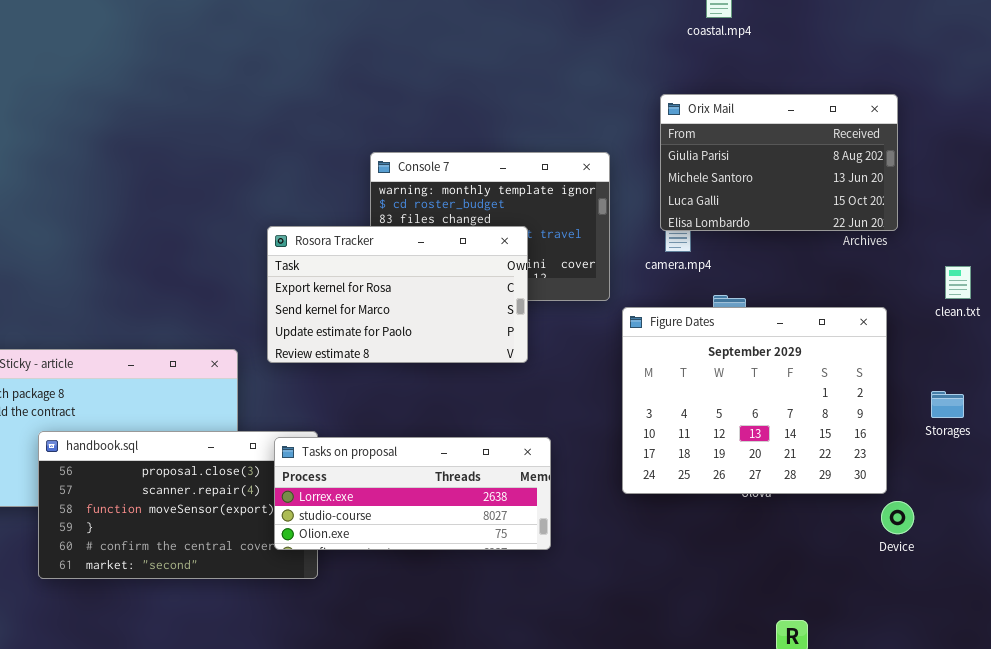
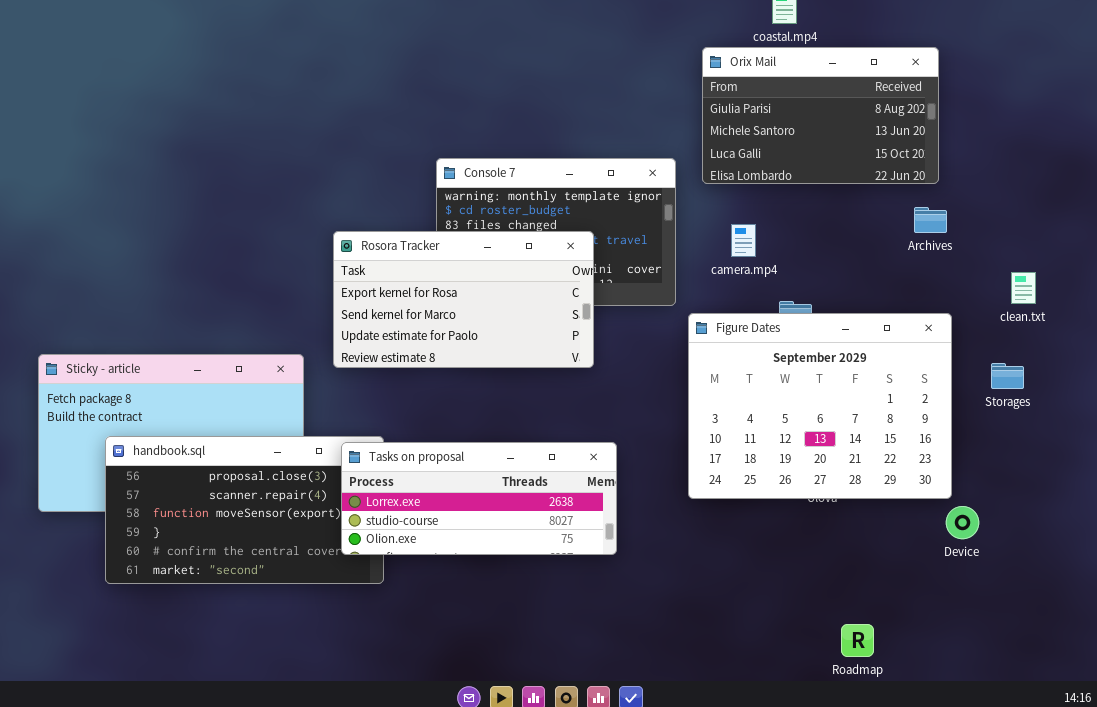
Orix Mail: [660,94,898,231] -> [702,47,939,184], moved
Storages: [931,391,964,418] -> [991,363,1024,389], moved

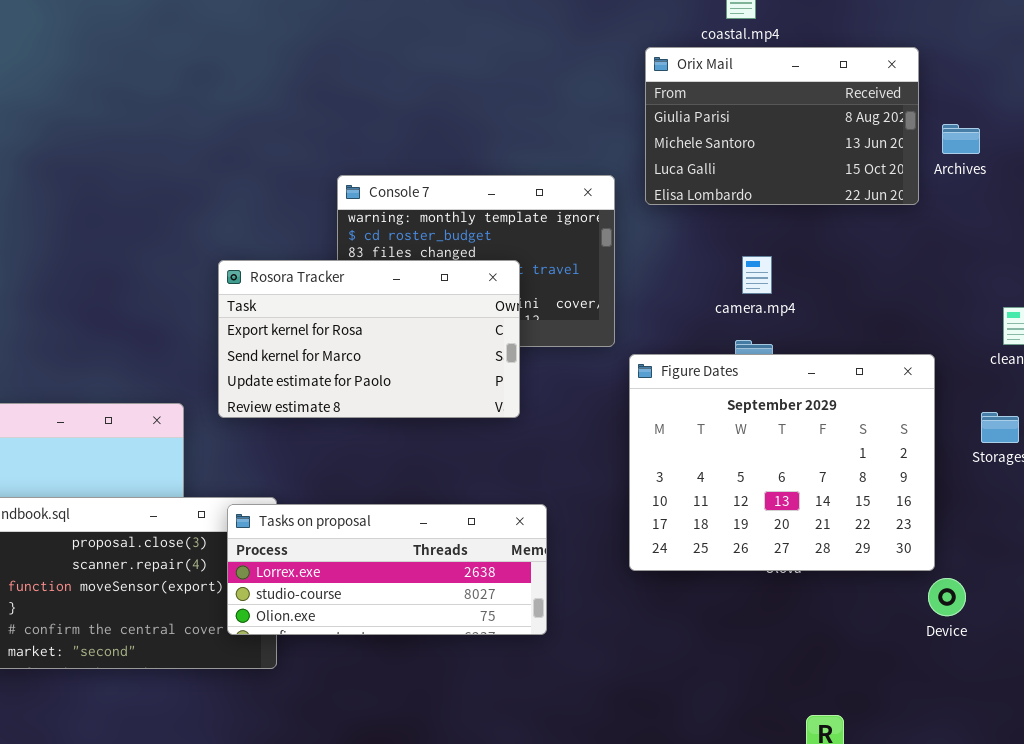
Archives: [914,207,947,233] -> [942,124,980,154], moved
camera.mp4: [731,224,756,257] -> [742,256,772,294], moved

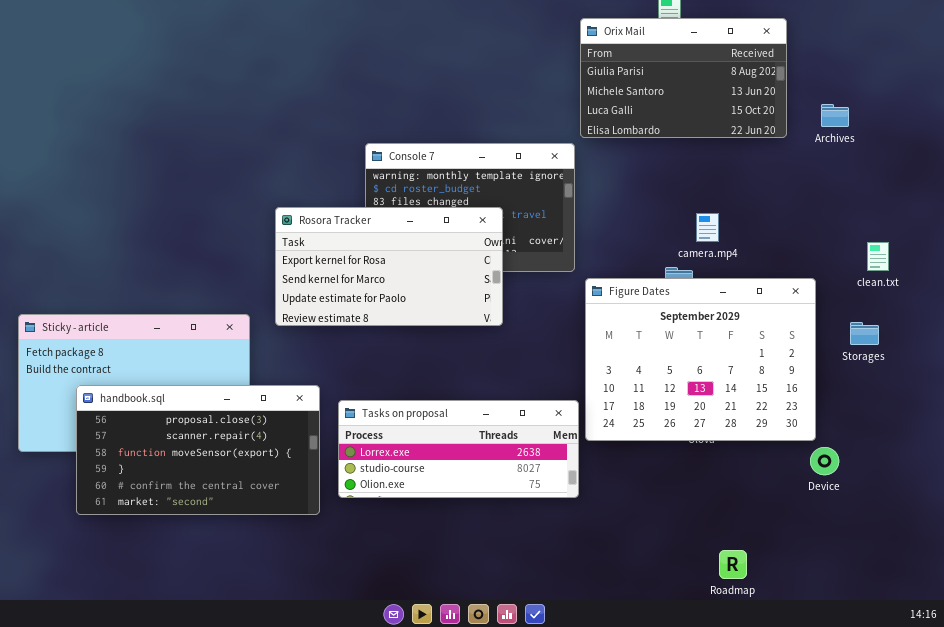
Orix Mail: [645,47,919,205] -> [580,18,787,138], moved
camera.mp4: [742,256,772,294] -> [696,213,719,242], moved
Tasks on proposal: [227,504,547,635] -> [338,400,579,498], moved

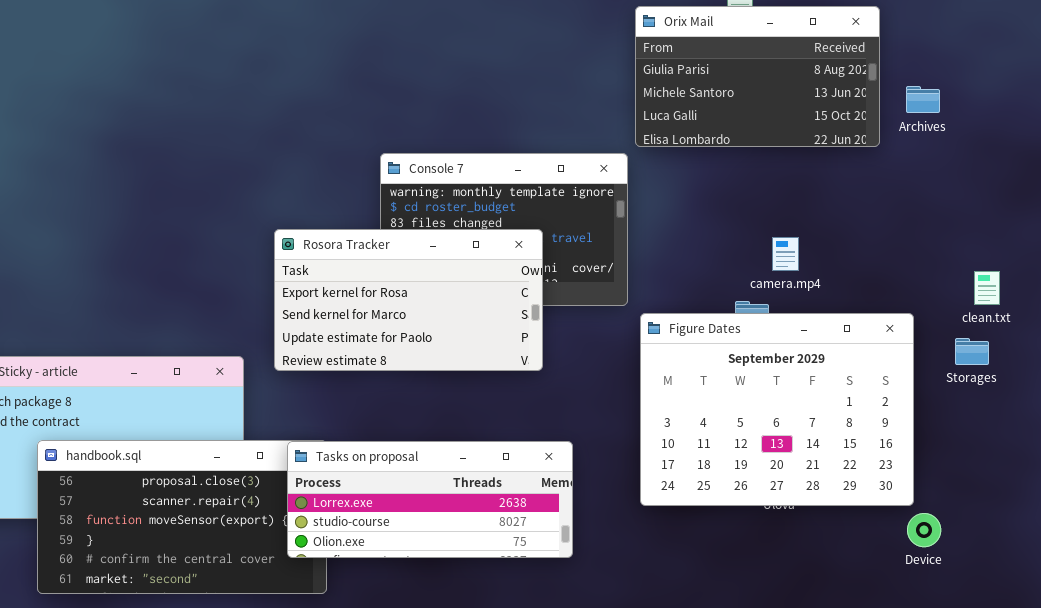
Archives: [821,104,849,127] -> [906,86,940,113], moved
Storages: [850,322,879,345] -> [955,338,989,365], moved
Tasks on proposal: [338,400,579,498] -> [287,441,573,558], moved

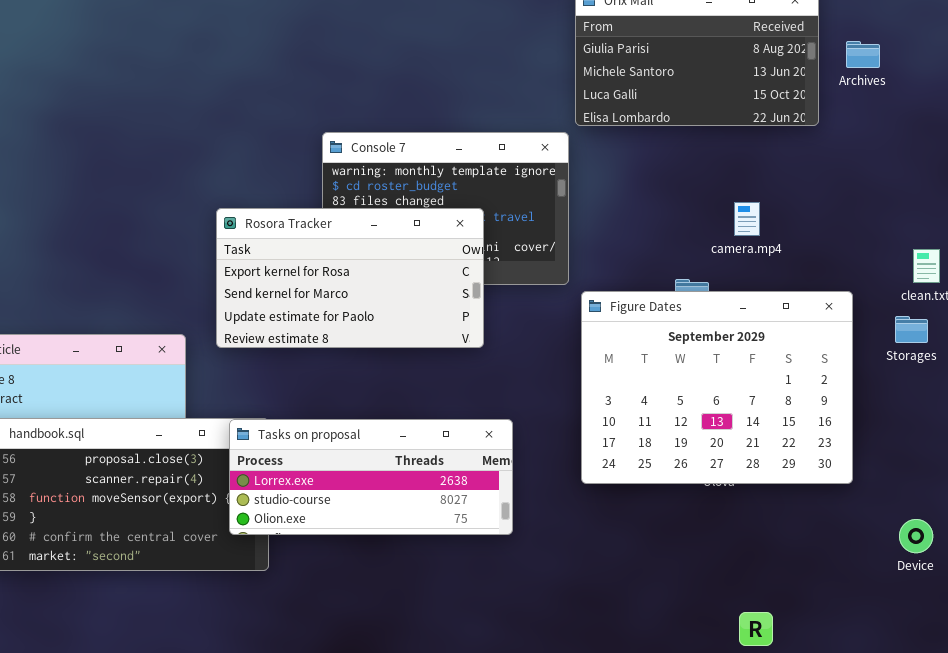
Archives: [906,86,940,113] -> [846,41,880,68], moved
camera.mp4: [772,237,799,271] -> [734,202,760,236], moved
Device: [907,513,941,547] -> [899,519,933,553], moved

